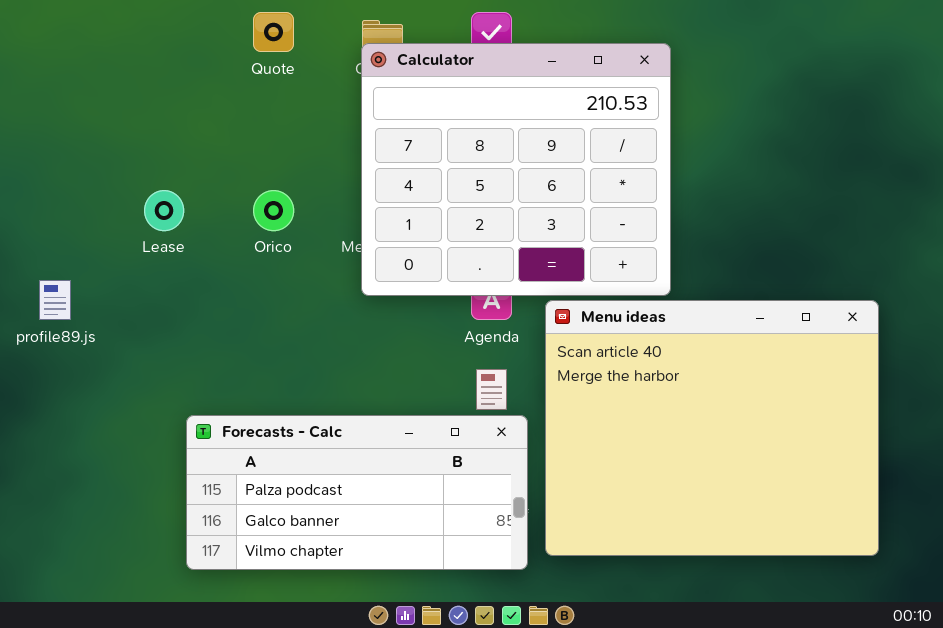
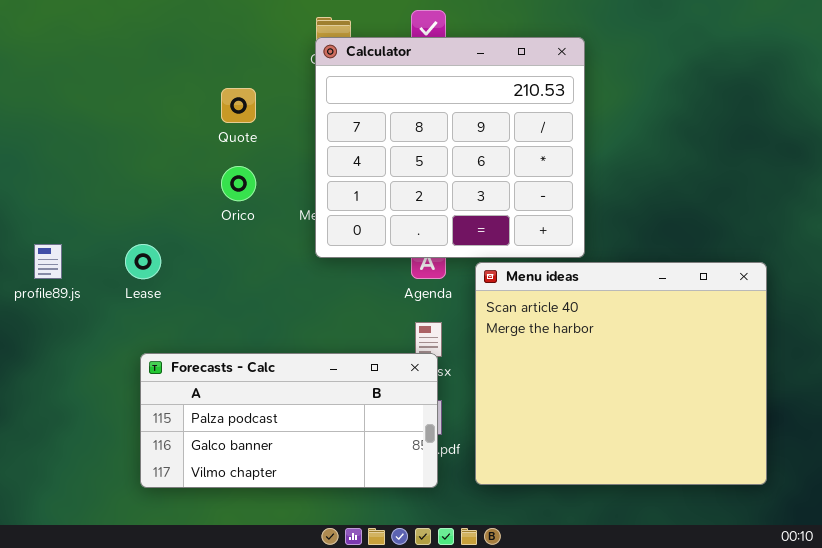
Quote: [253,12,294,52] -> [221,88,256,123], moved
Lease: [144,190,184,231] -> [125,244,161,279], moved
Forecasts - Calc: [186,415,528,570] -> [140,353,438,488], moved

